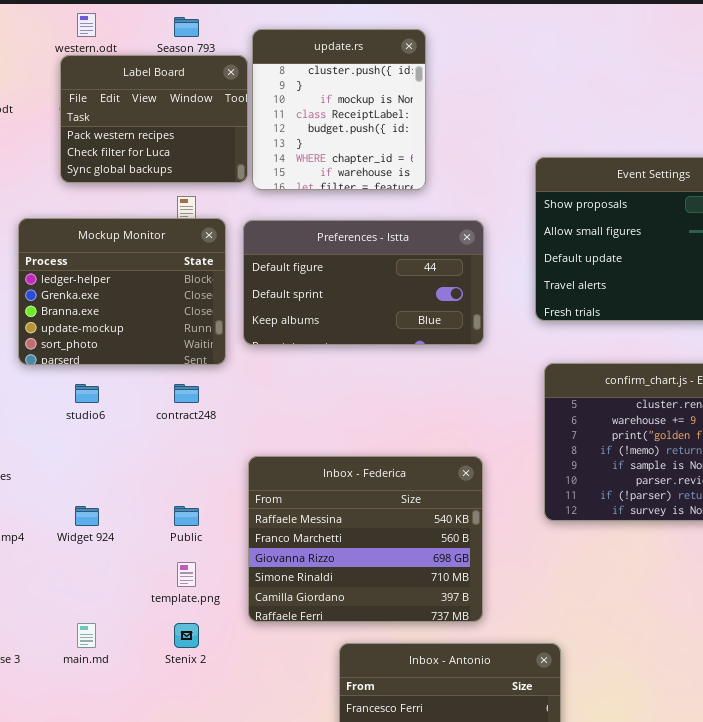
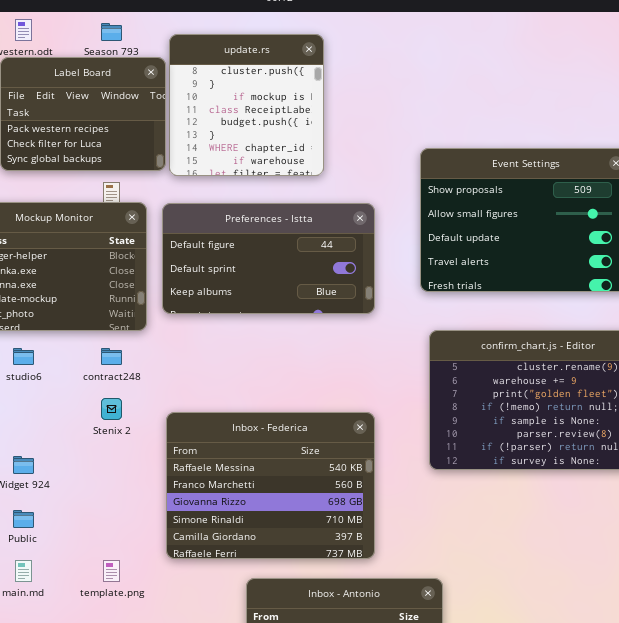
Public: [174,506,199,526] -> [13,510,34,528], moved
template.png: [177,562,196,587] -> [103,560,120,582], moved
Stenix 2: [174,623,199,648] -> [101,398,122,420], moved

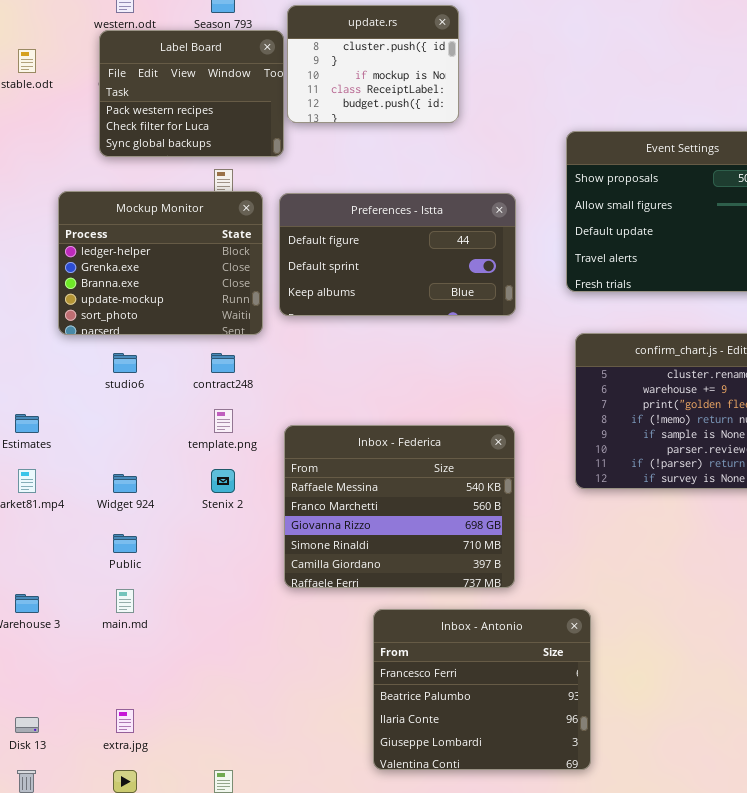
update.rs: [169,34,324,176] -> [287,5,459,123], resized
Stenix 2: [101,398,122,420] -> [211,469,235,493], moved
template.png: [103,560,120,582] -> [214,409,233,433], moved

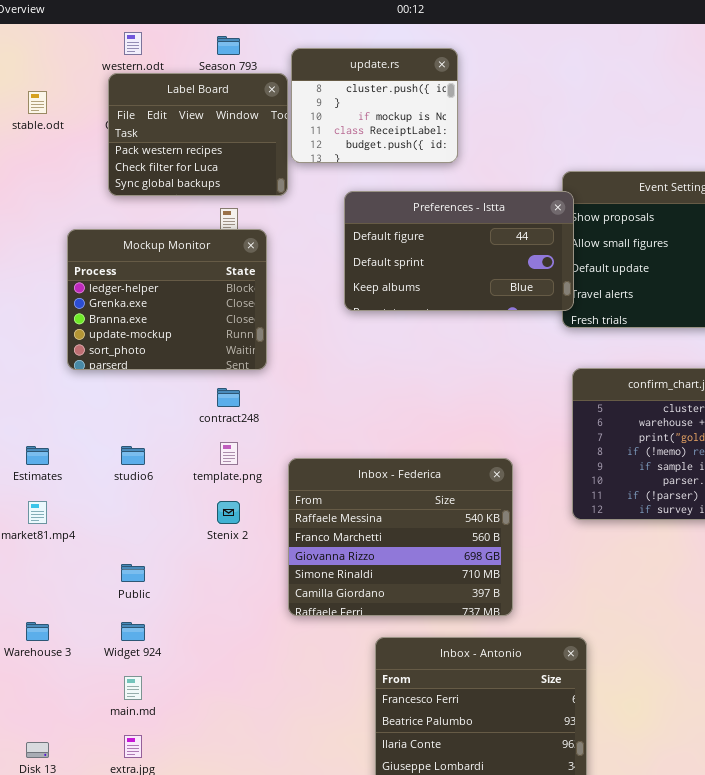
Preferences - Istta: [279,193,516,316] -> [344,191,574,311], moved
studio6: [113,353,137,373] -> [121,446,145,465], moved
Widget 924: [113,474,137,493] -> [121,622,145,641], moved
main.md: [116,589,134,613] -> [124,676,142,700], moved

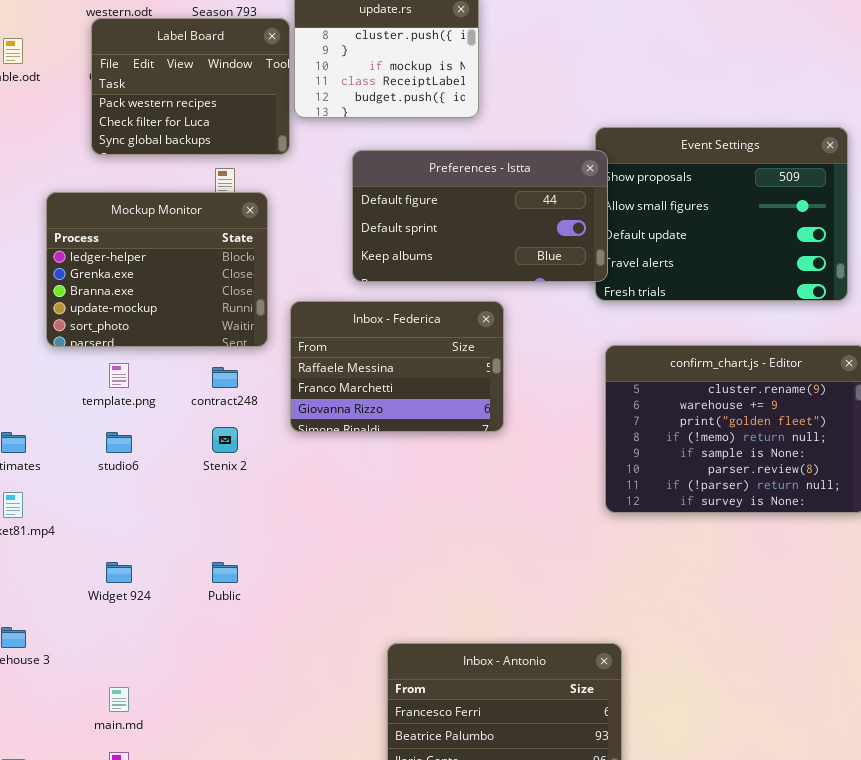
template.png: [220,442,238,465] -> [109,363,129,388], moved
Inbox - Federica: [288,458,513,616] -> [290,301,504,432], moved, resized
Stenix 2: [217,501,240,524] -> [212,427,238,453], moved
Public: [121,564,145,582] -> [212,562,238,583], moved
Widget 924: [121,622,145,641] -> [106,562,132,583], moved

